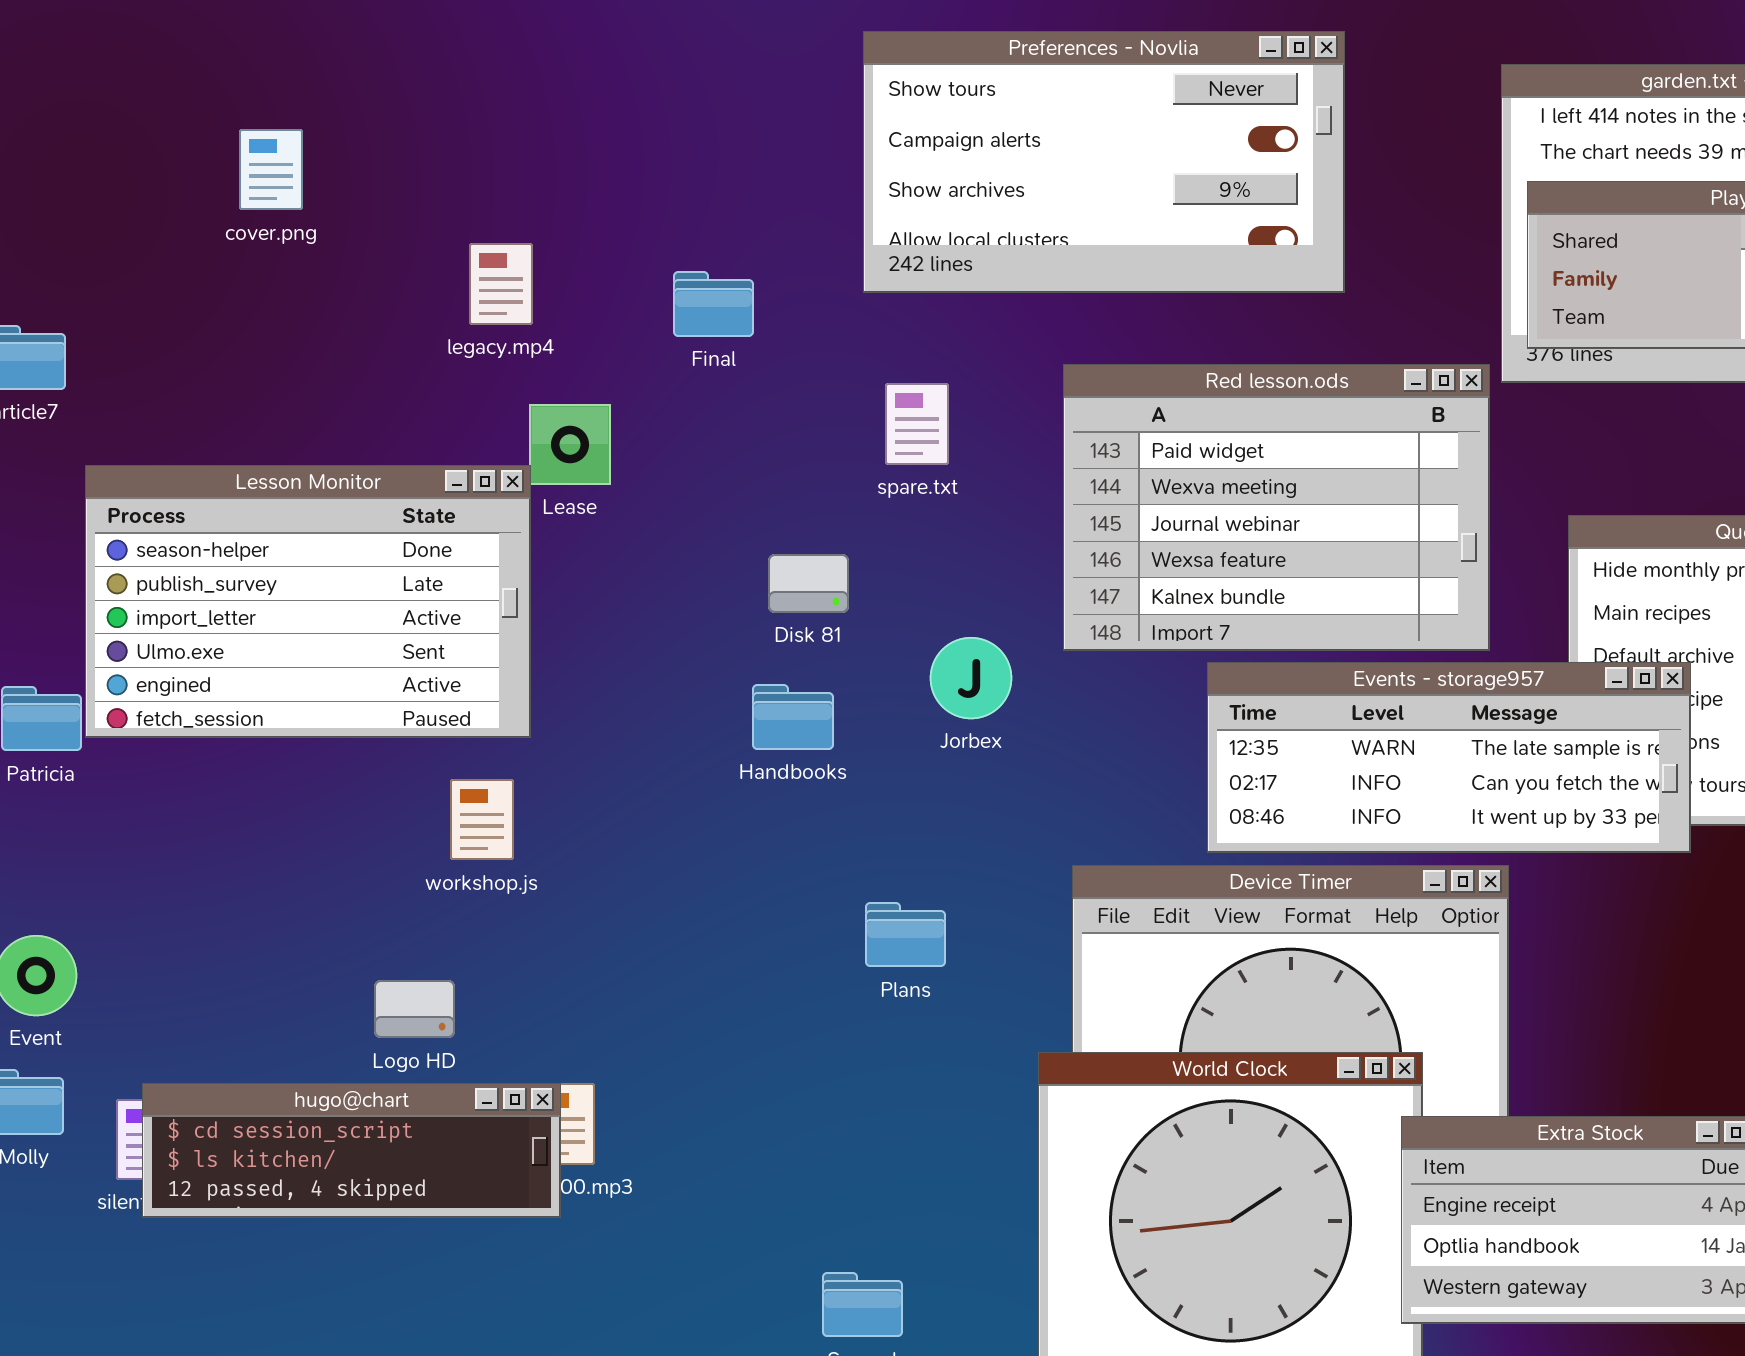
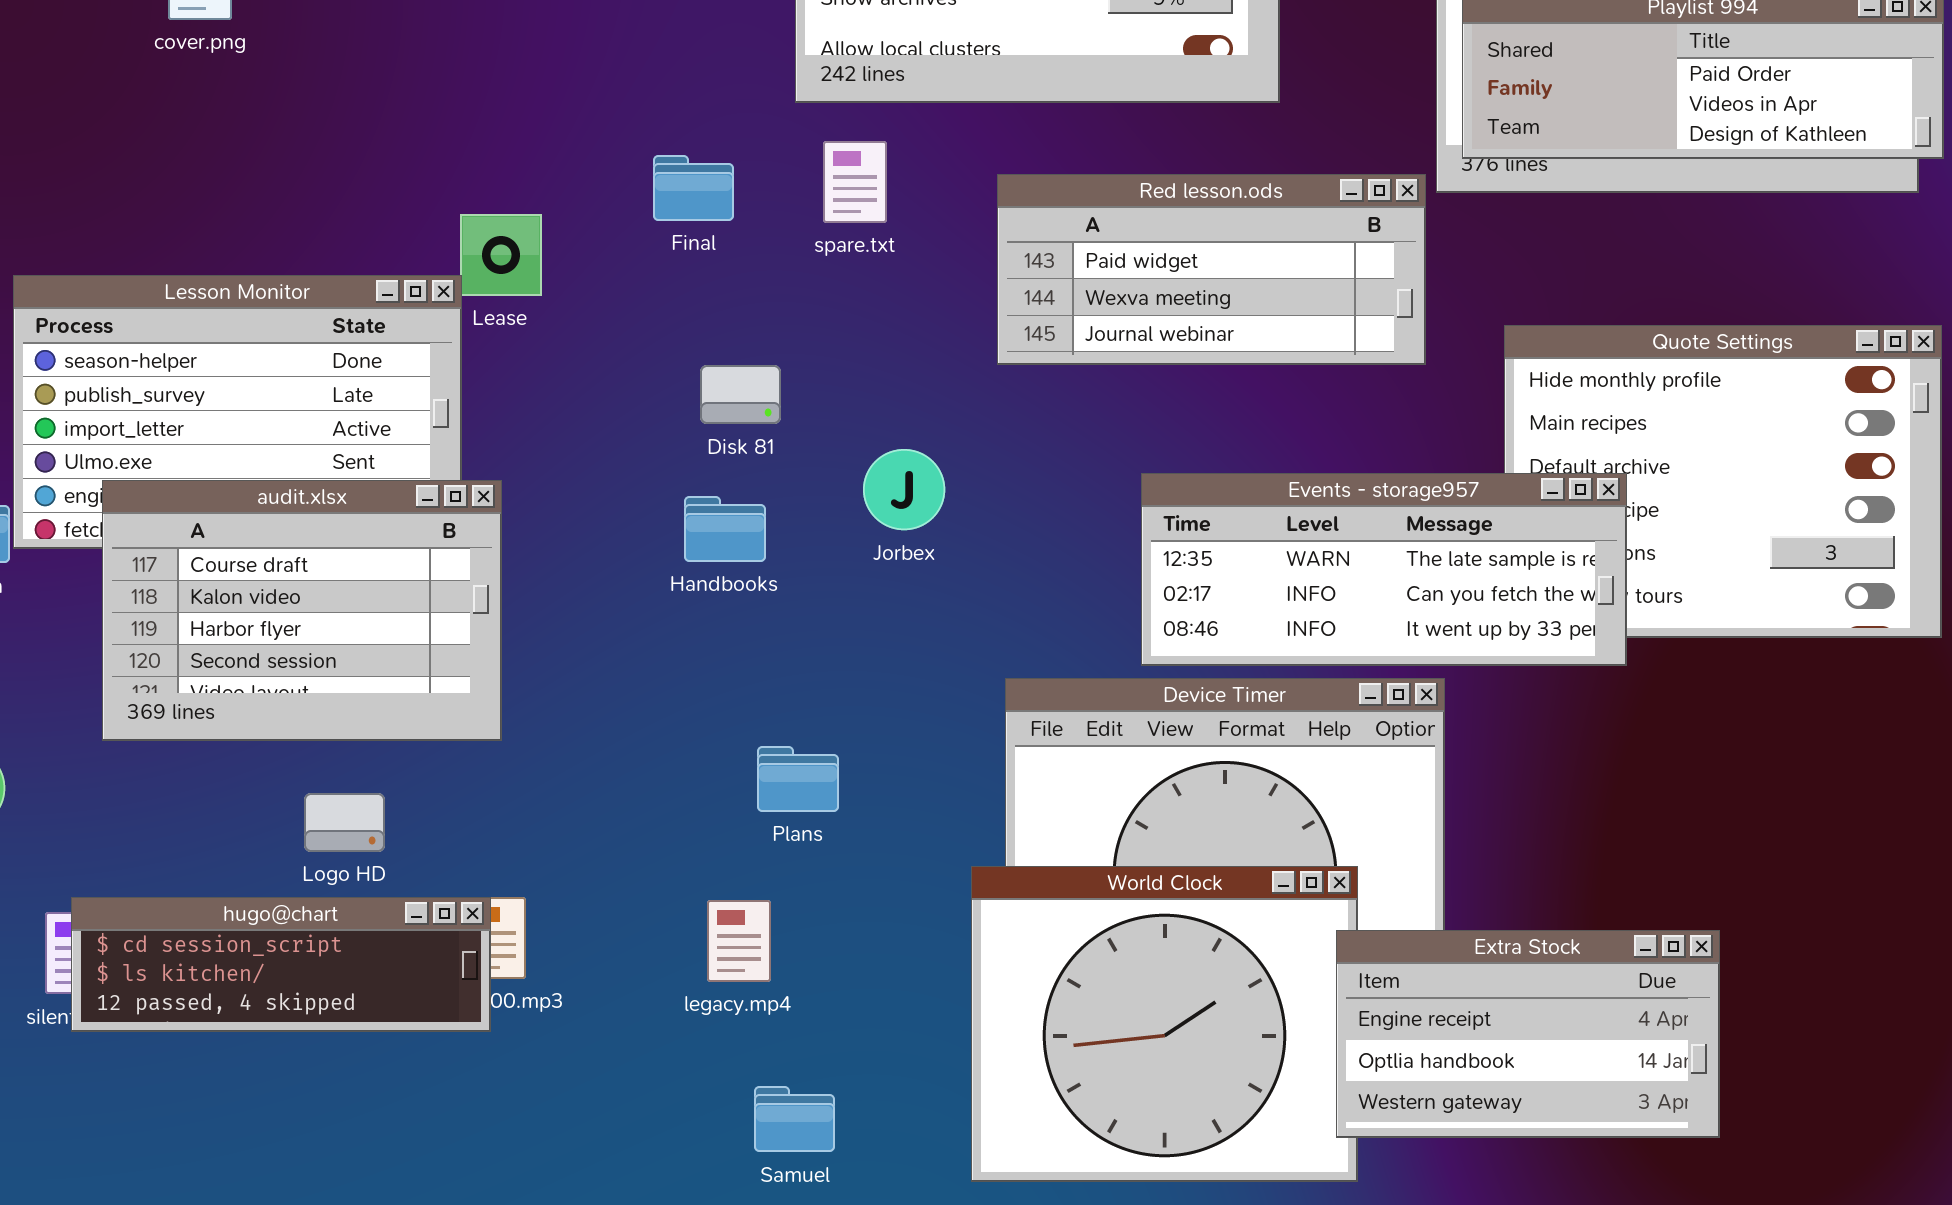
legacy.mp4: [469,243,533,325] -> [707,900,771,982], moved
Final: [673,271,754,337] -> [653,155,734,221], moved
Red lesson.ods: [1063,364,1490,651] -> [997,174,1426,365], resized
spare.txt: [885,383,949,465] -> [823,141,887,223], moved
audit.xlsx: none -> [102,480,502,741], opened
Plans: [865,902,946,967] -> [757,746,839,812], moved

